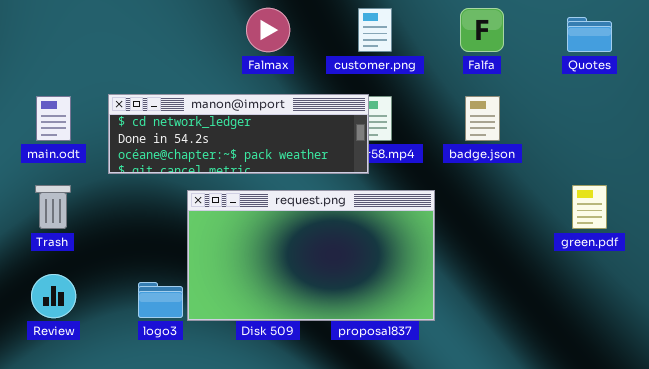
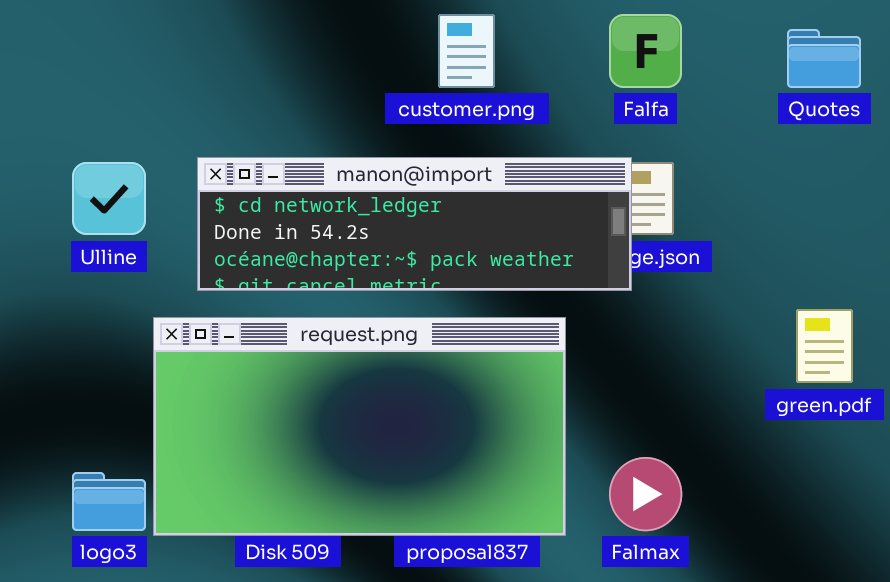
Falmax: [246,8,290,52] -> [609,457,682,531], moved
manon@import: [108,94,369,174] -> [197,157,632,291], moved

